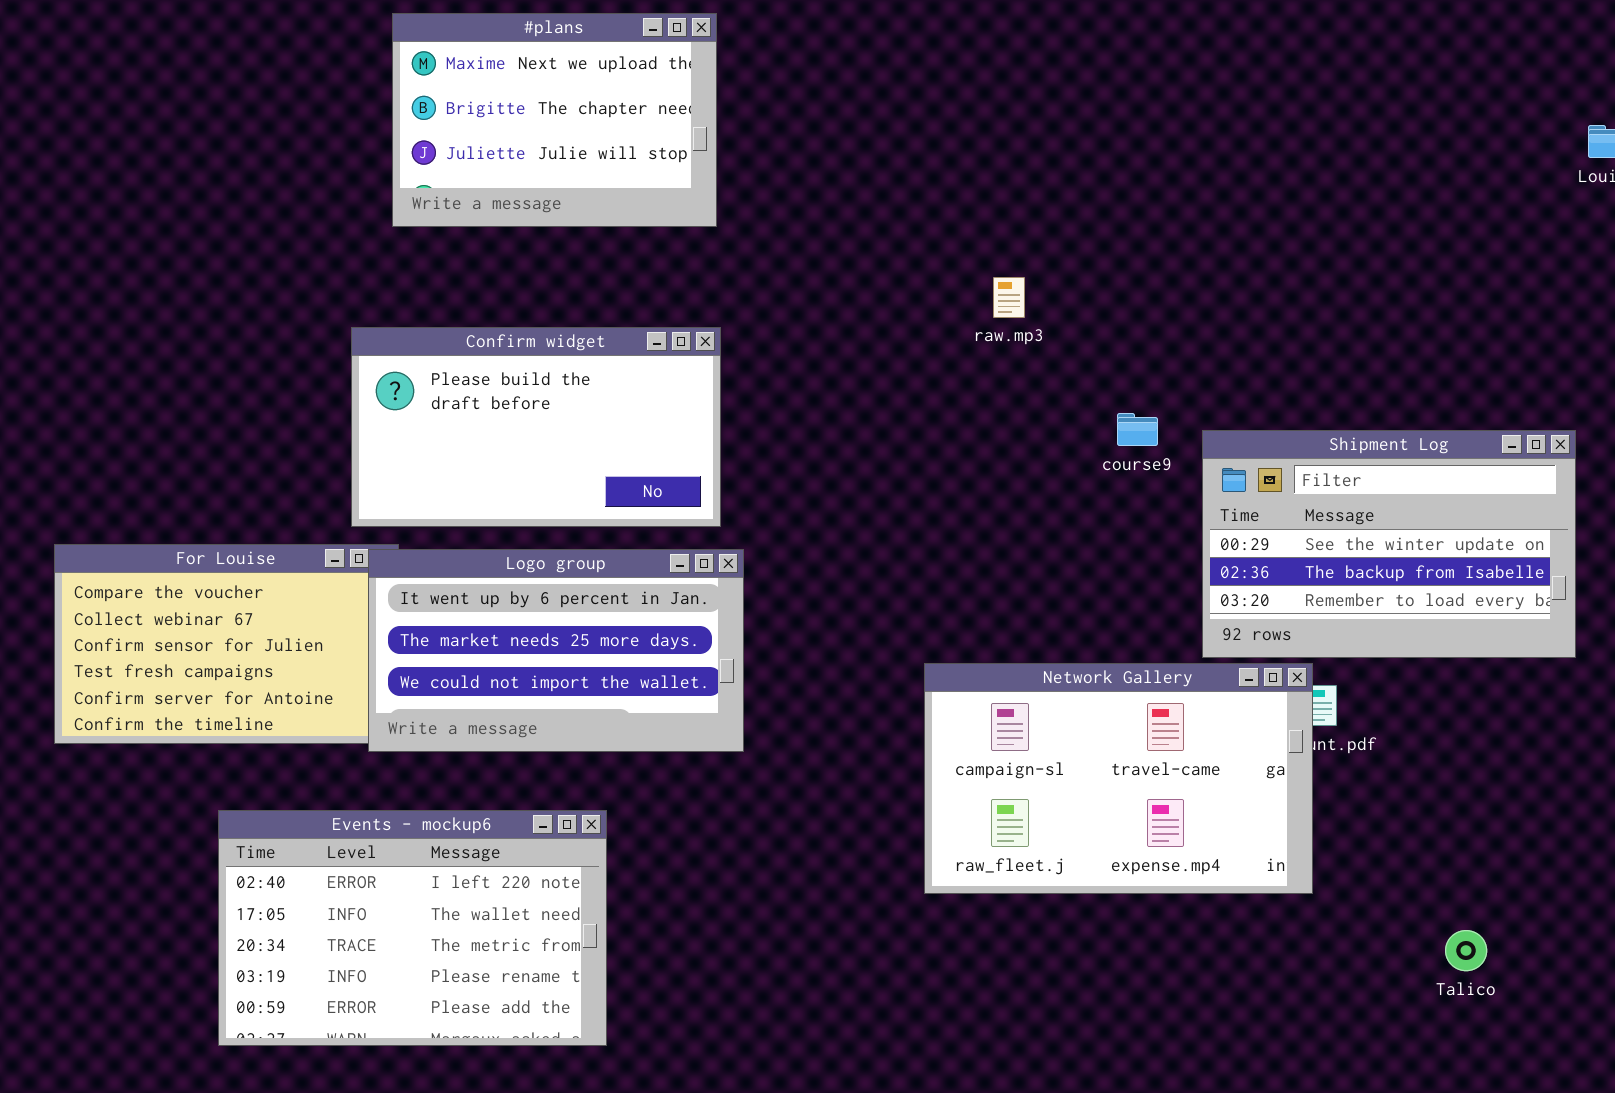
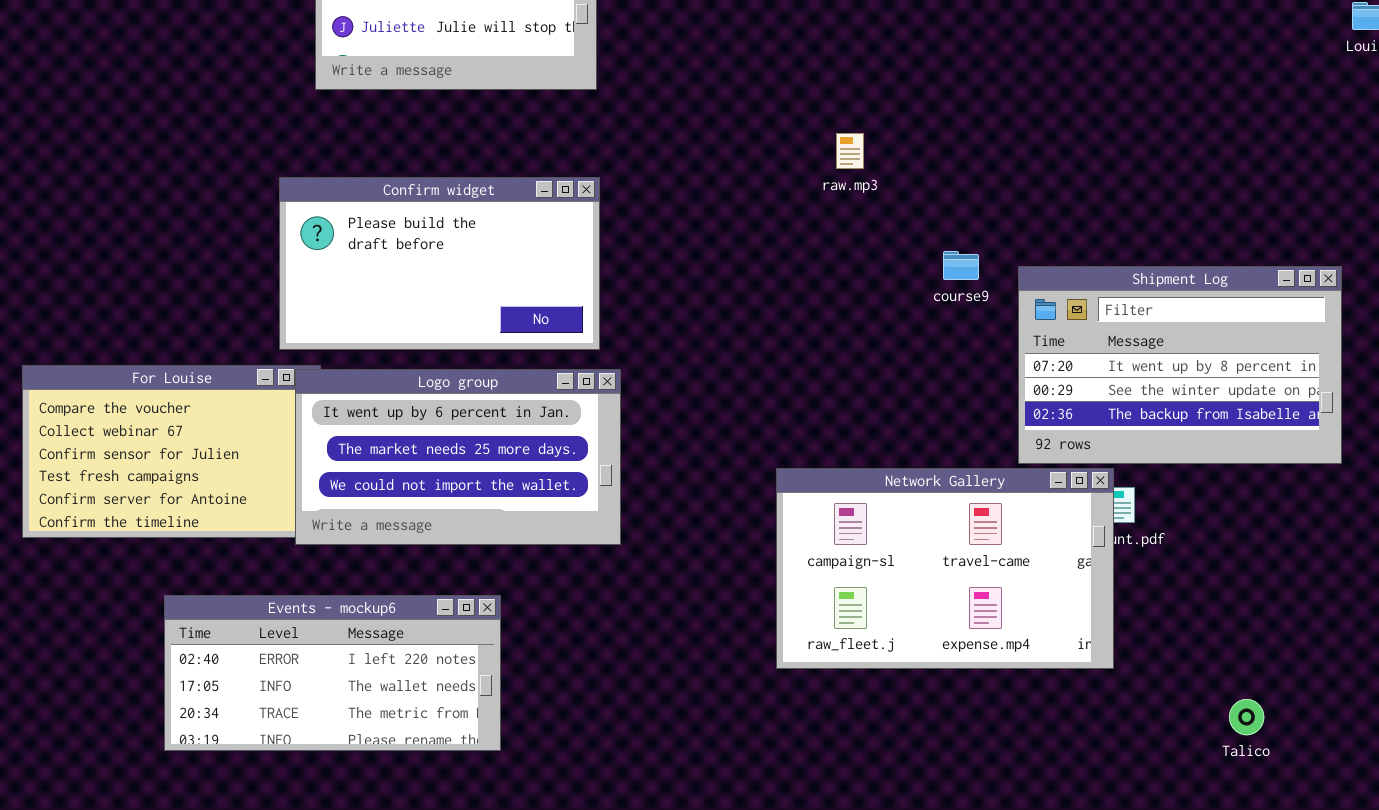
Shipment Log: [1202,430,1576,658] -> [1018,266,1342,464], scrolled up 1 row
Events - mockup6: [218,810,607,1046] -> [164,595,501,751], resized

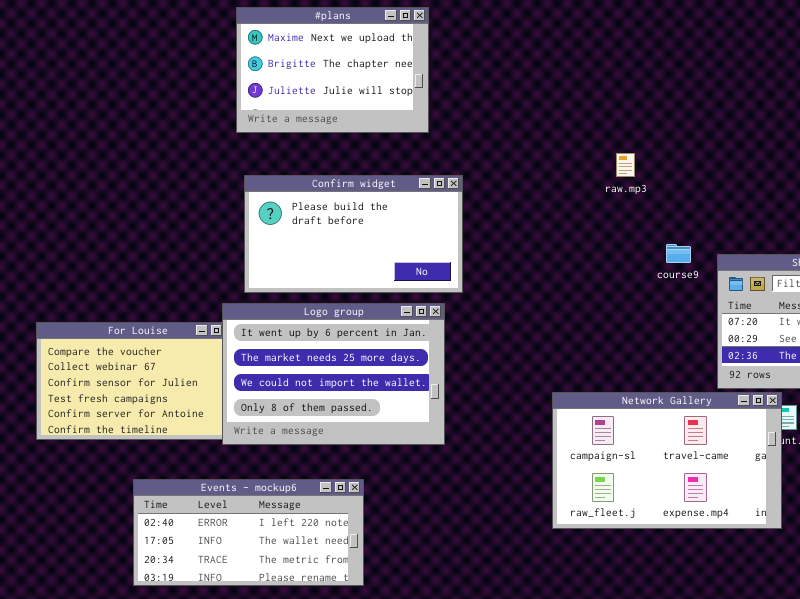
raw.mp3: [836,133,864,169] -> [616,153,635,177], moved
Confirm widget: [279,177,600,350] -> [244,175,463,293], moved
Logo group: [295,369,621,545] -> [222,303,445,445], resized

